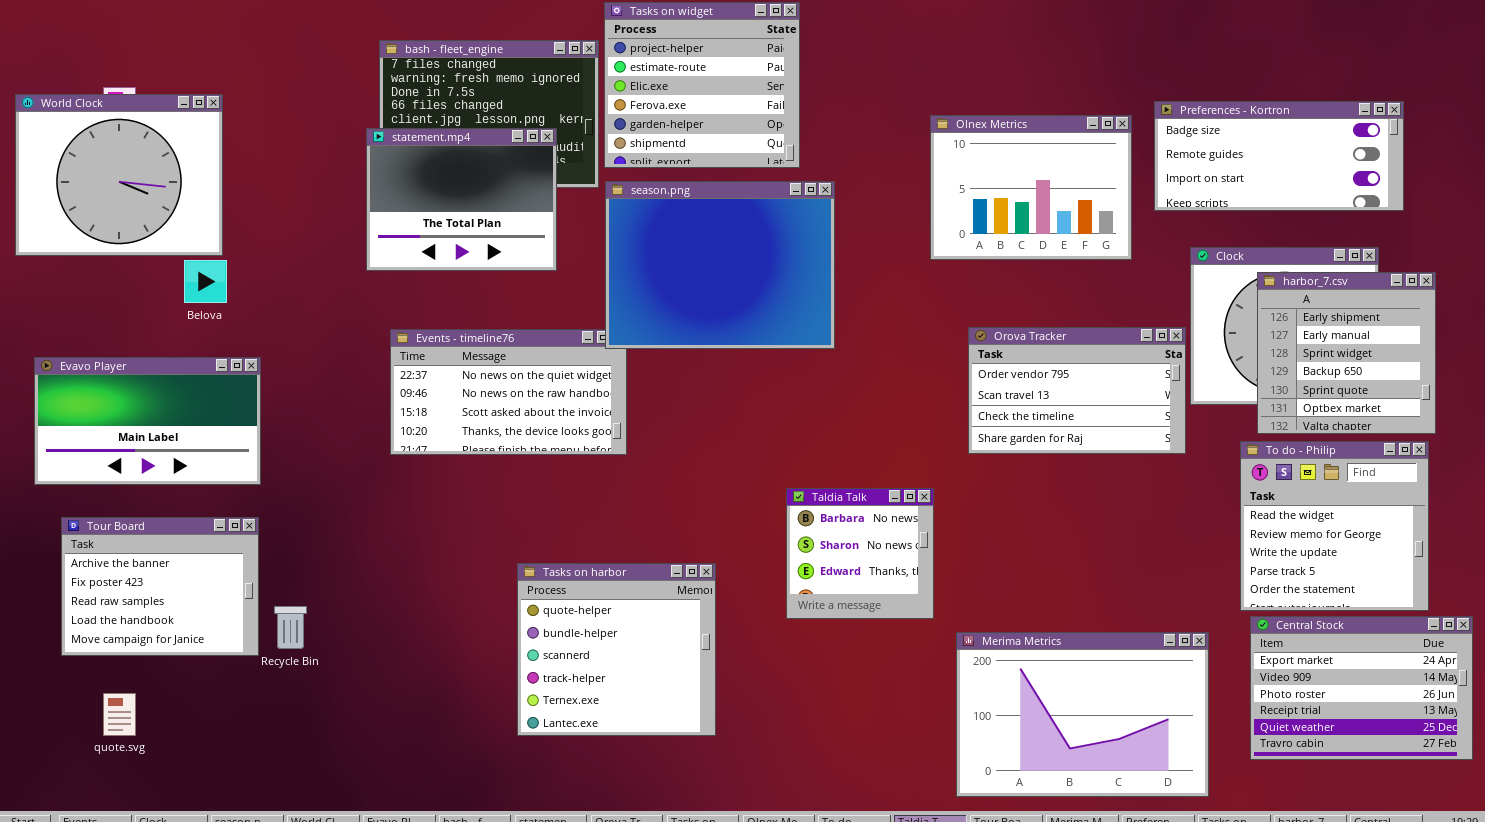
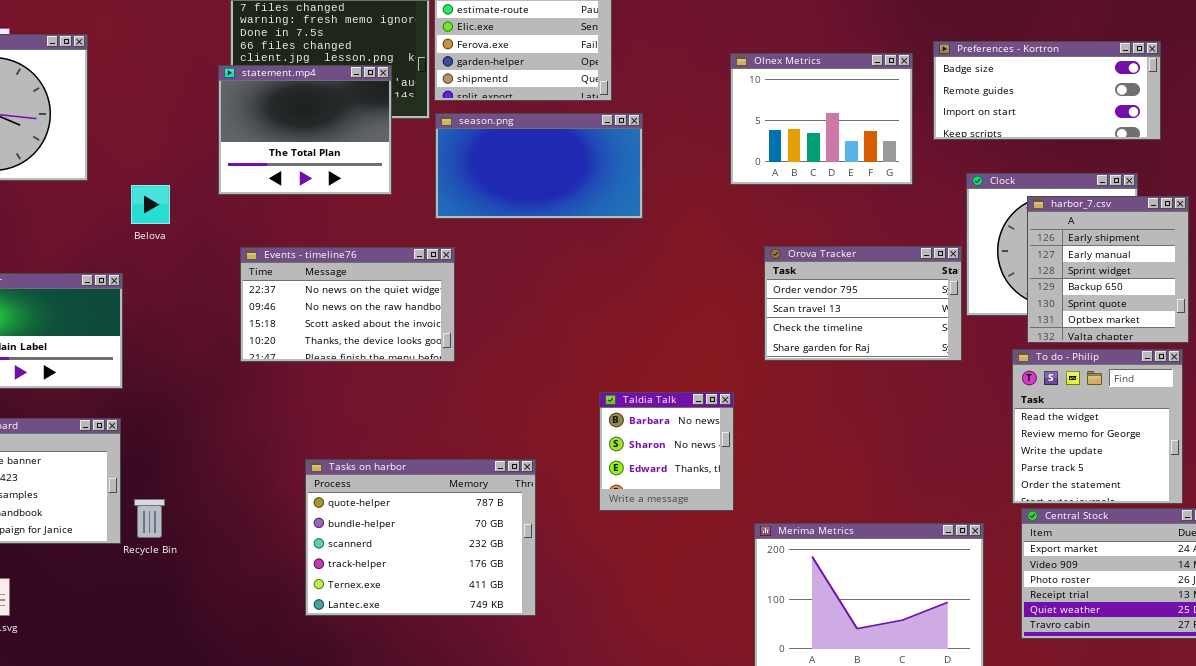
season.png: [605,181,835,349] -> [435,113,643,219], resized
Belova: [184,260,227,303] -> [131,185,170,224], moved
Tasks on harbor: [517,563,716,736] -> [305,459,536,616], resized

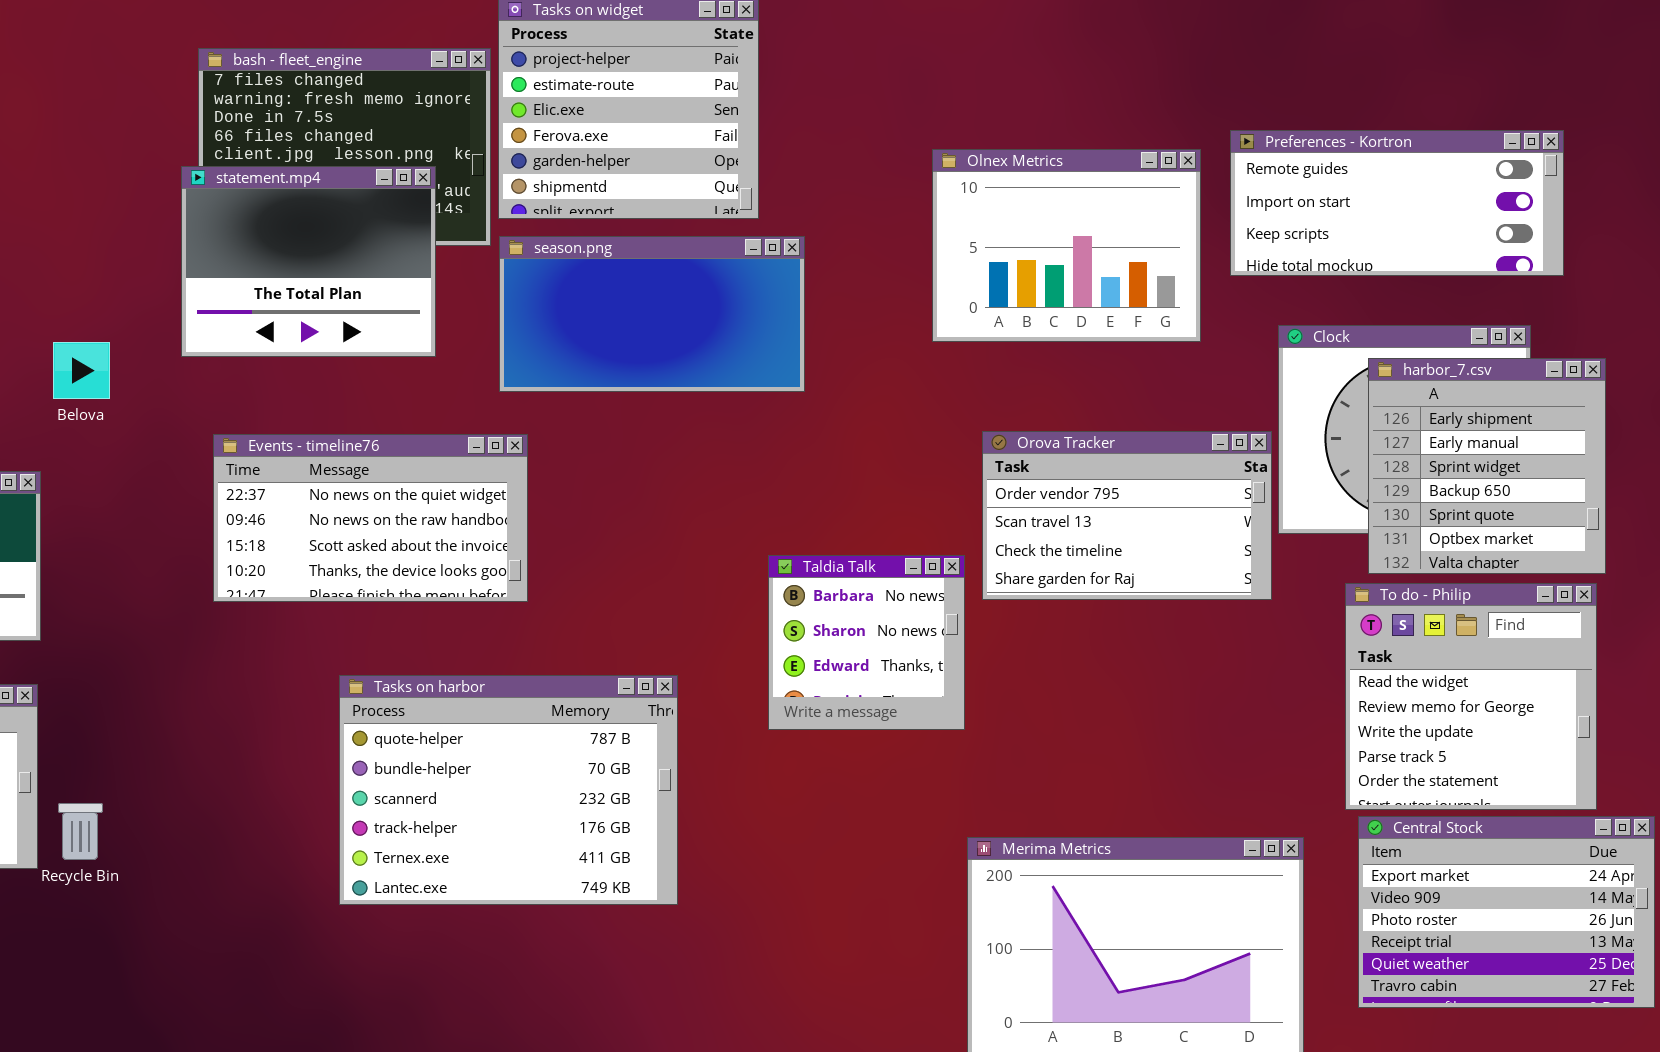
Preferences - Kortron: [933,41,1161,140] -> [1230,130,1564,276], scrolled down 1 row
Taldia Talk: [599,392,734,511] -> [768,555,965,730], moved
Tasks on harbor: [305,459,536,616] -> [339,675,678,905], moved

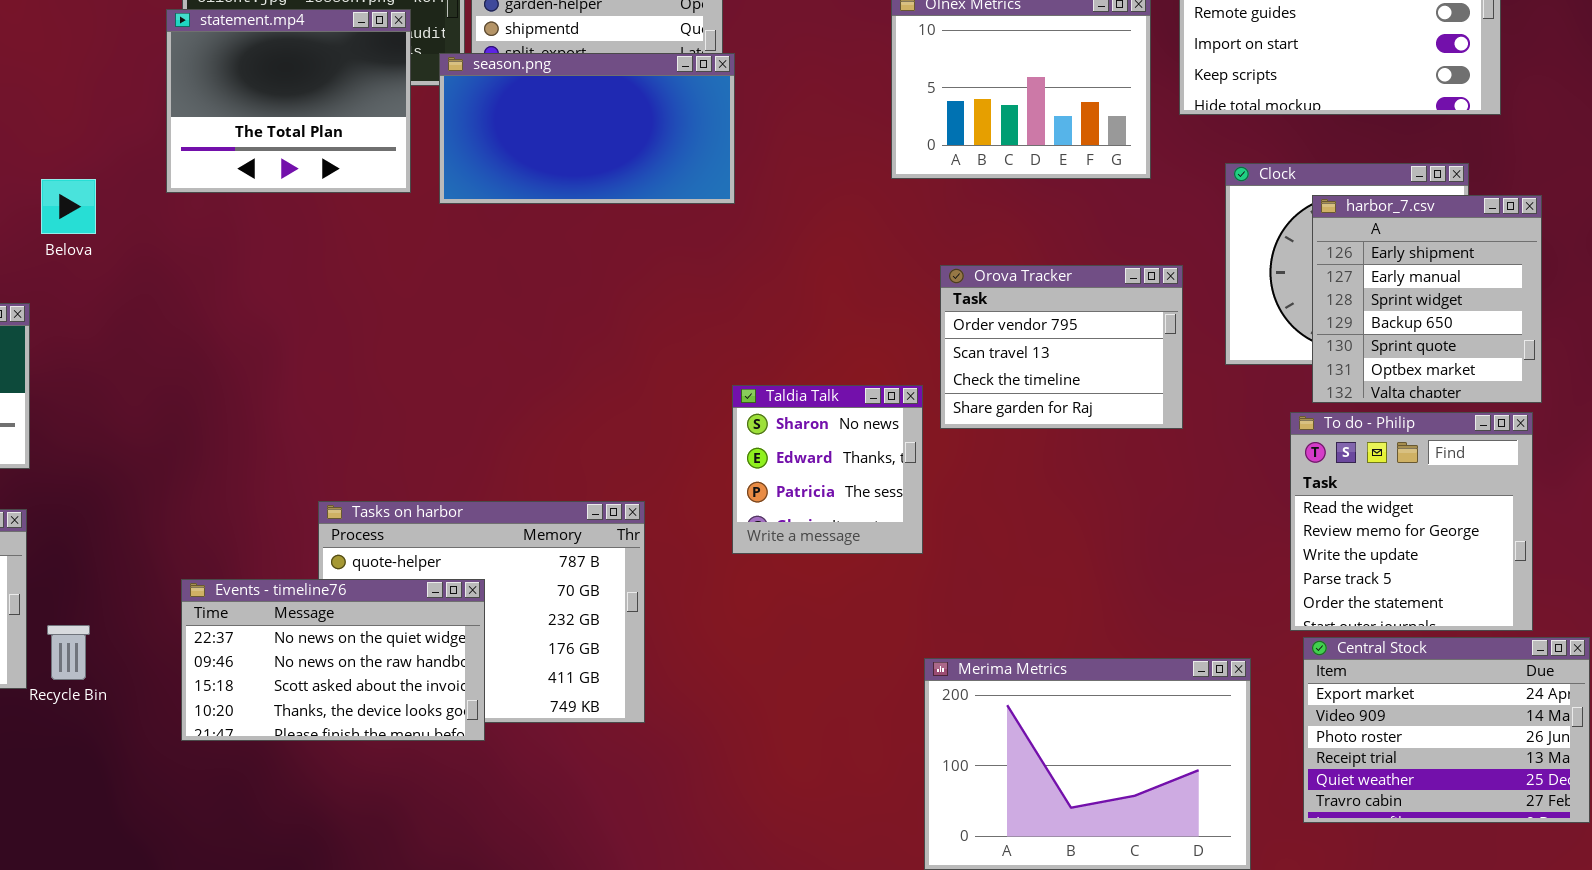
season.png: [499,236,805,392] -> [439,53,735,204], moved
Orova Tracker: [982,431,1272,600] -> [940,265,1183,429], resized
Events - timeline76: [213,434,528,602] -> [181,579,485,741], moved
Taldia Talk: [768,555,965,730] -> [732,385,923,554], scrolled down 1 row

